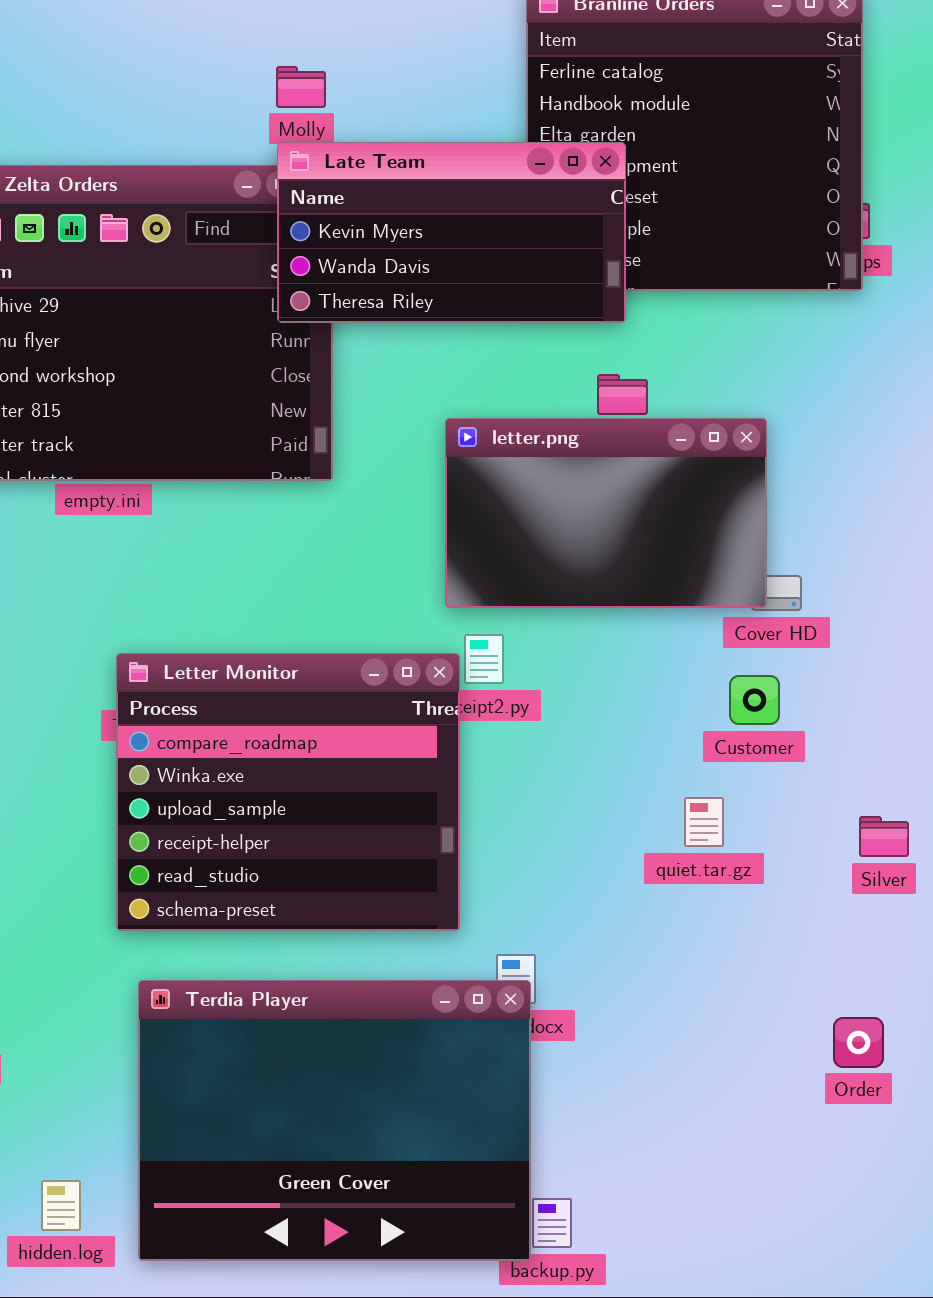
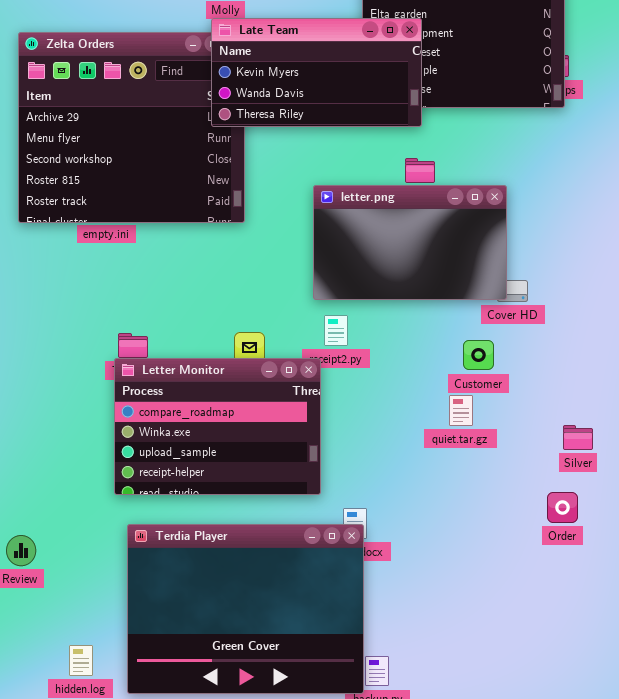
Letter Monitor: [116,653,460,931] -> [114,358,321,495], resized
Customer: [729,675,780,725] -> [463,340,494,370], moved
quiet.tar.gz: [684,797,724,847] -> [449,395,473,426], moved
Order: [833,1017,884,1068] -> [547,492,578,523], moved

